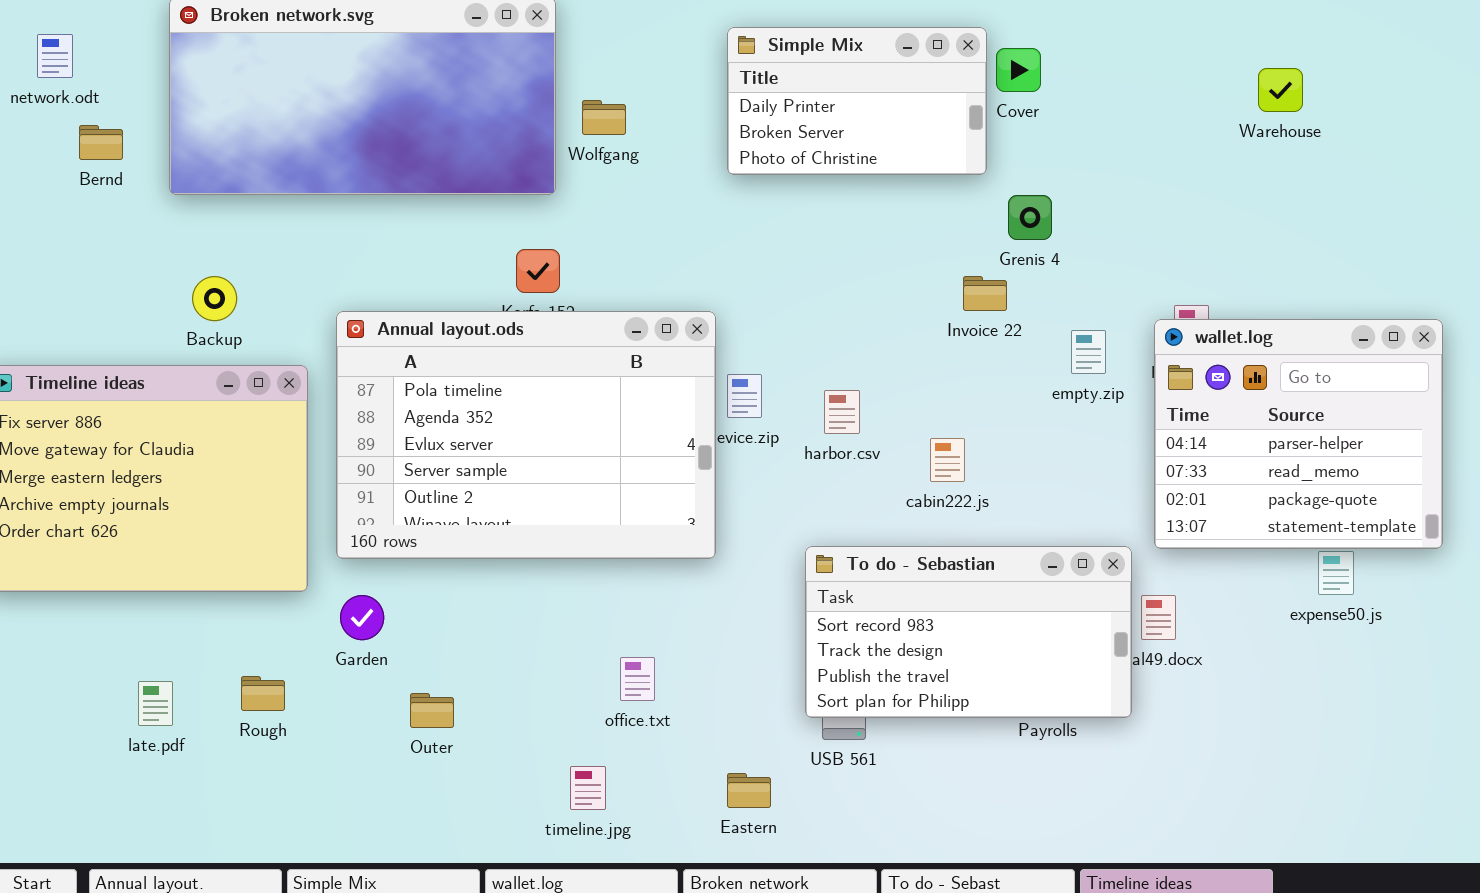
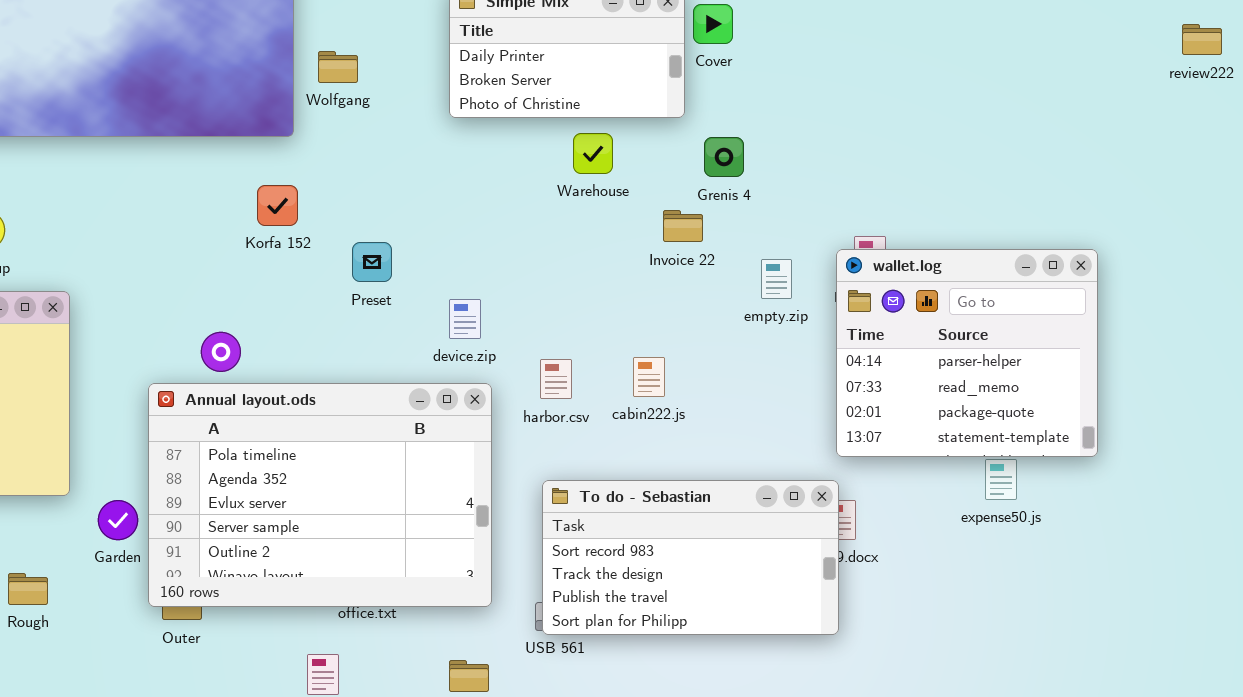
Warehouse: [1258,68,1303,112] -> [573,133,613,174], moved
Annual layout.ods: [336,311,716,559] -> [148,383,492,607], moved
harbor.csv: [824,390,860,434] -> [540,359,572,399], moved
To do - Sebastian: [805,546,1132,718] -> [542,480,839,635], moved

